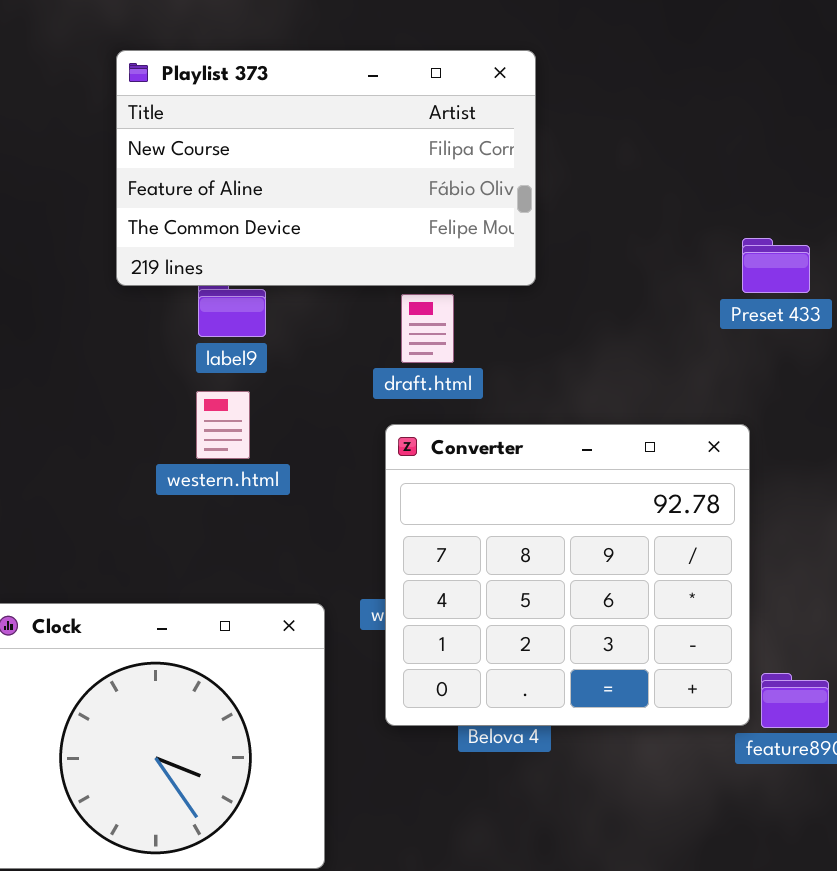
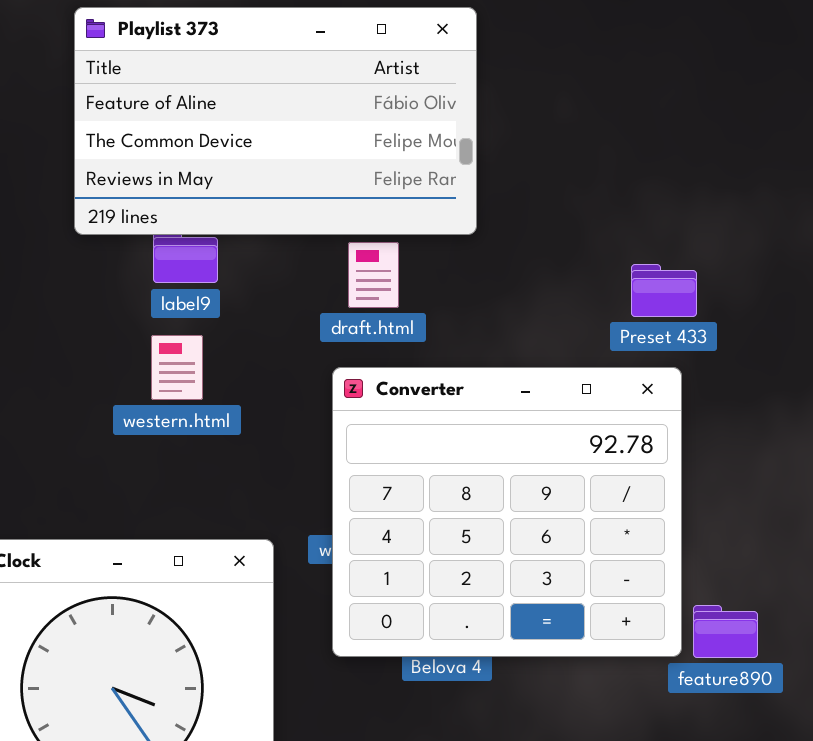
Playlist 373: [116,50,536,286] -> [74,7,477,235], scrolled down 1 row
Preset 433: [742,238,810,293] -> [631,264,697,317], moved

